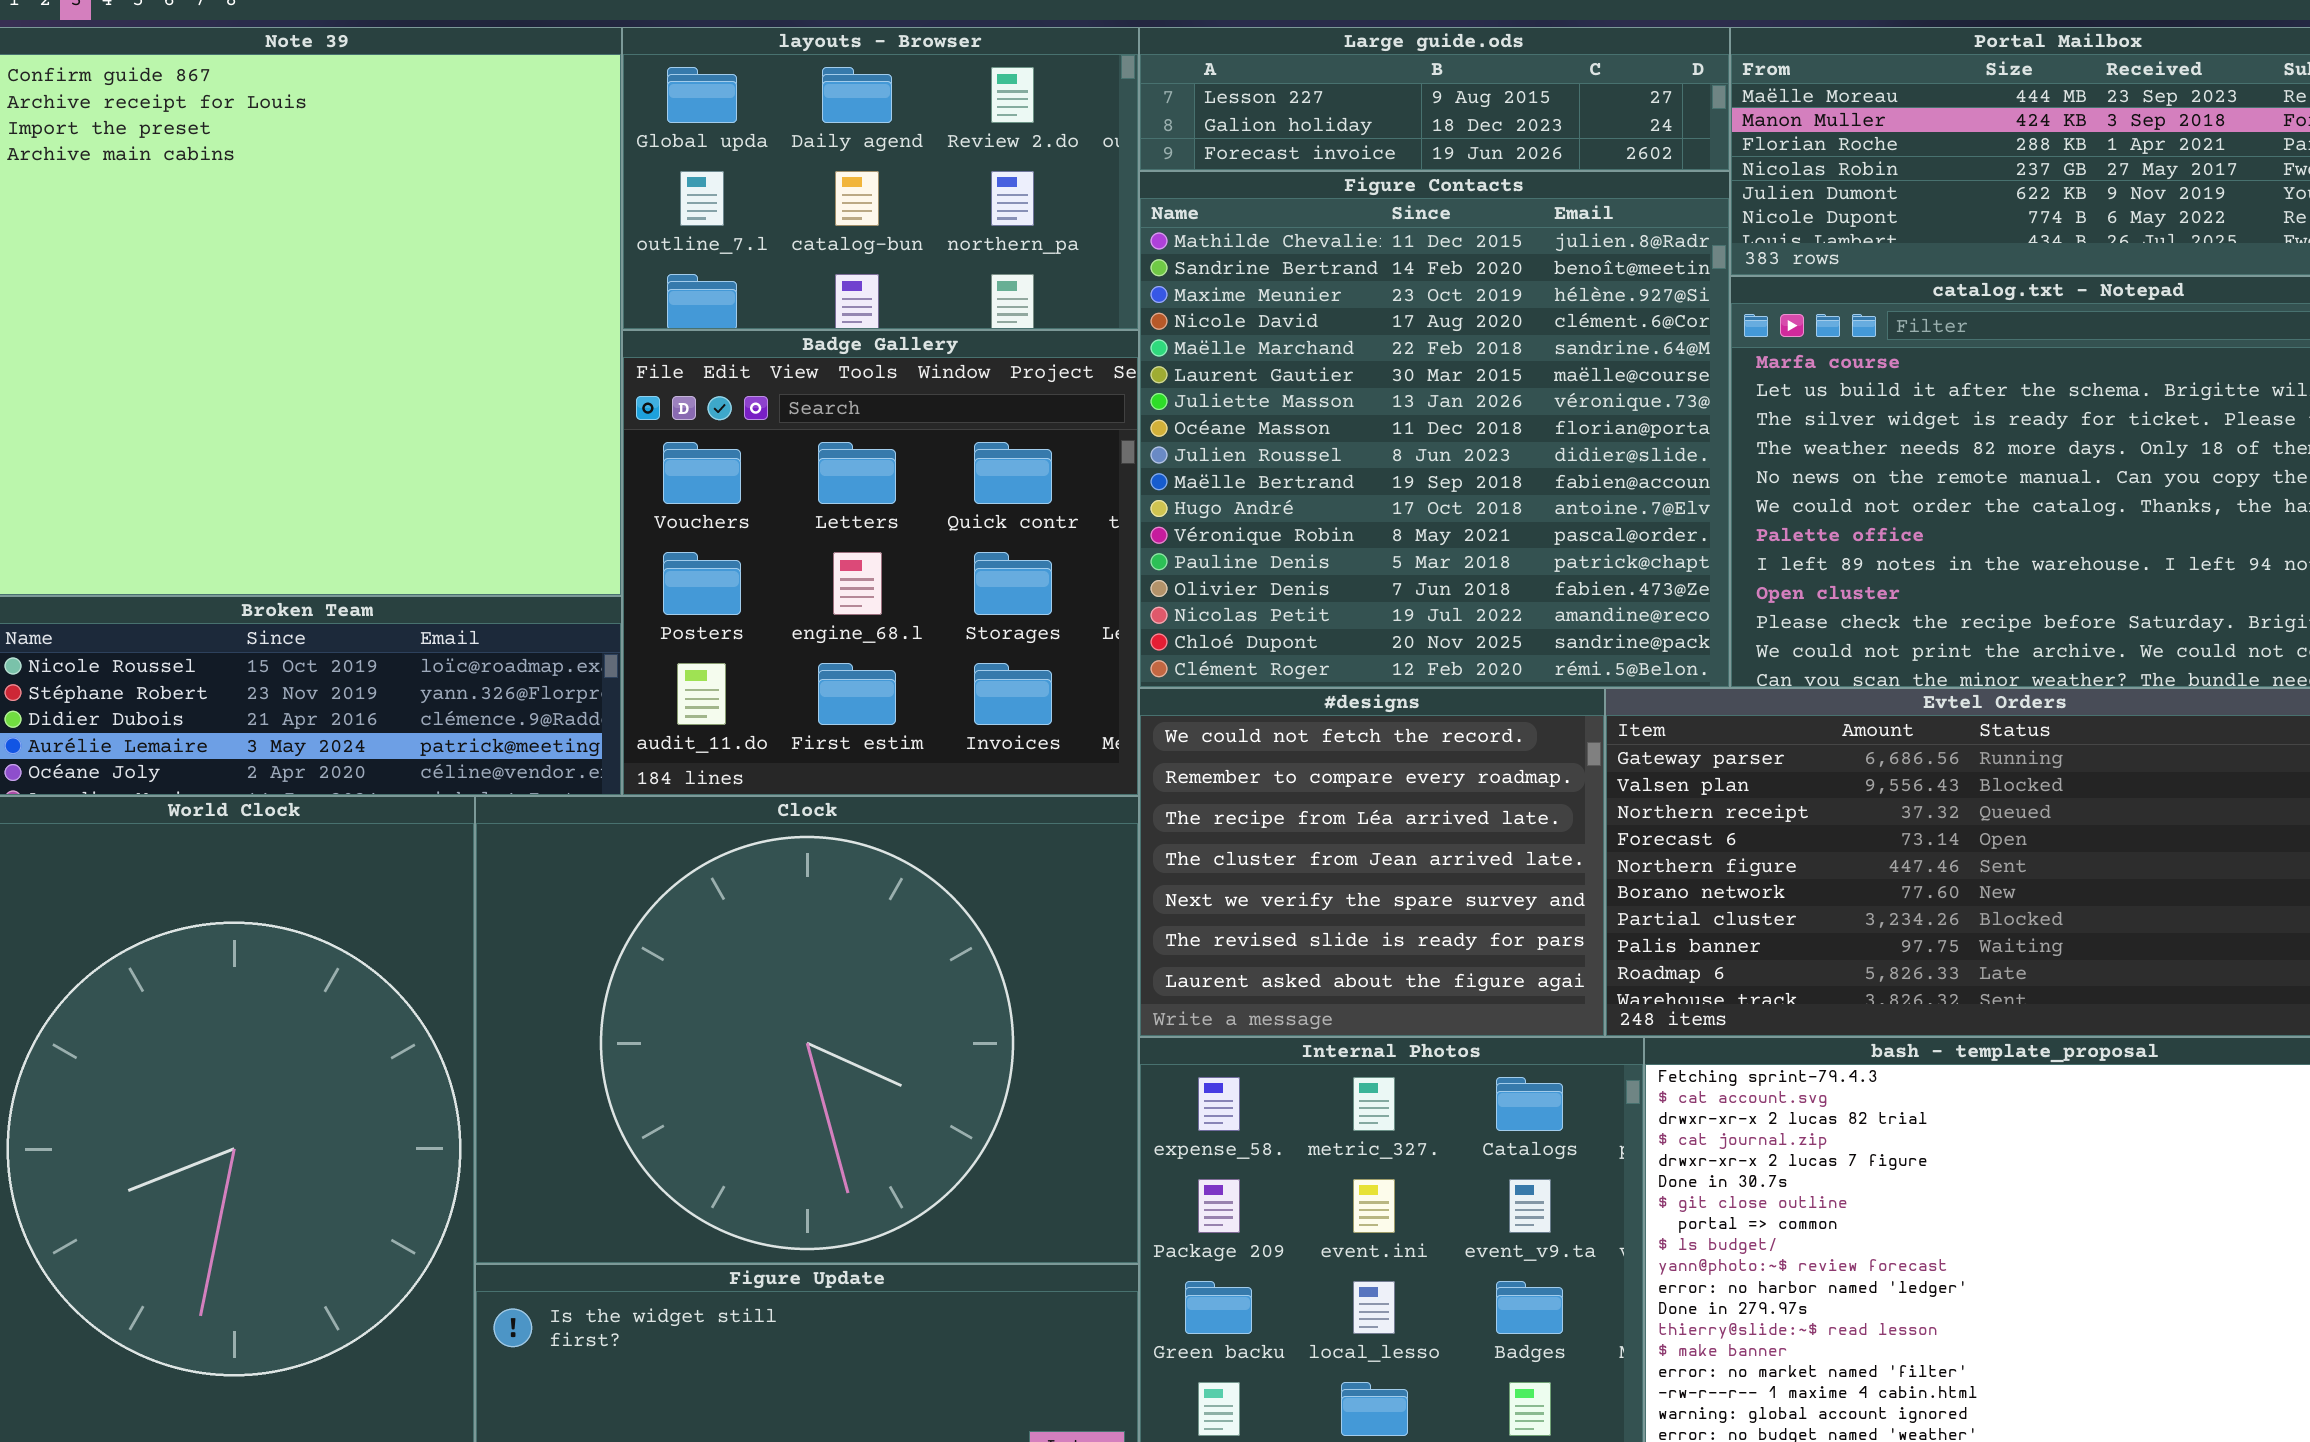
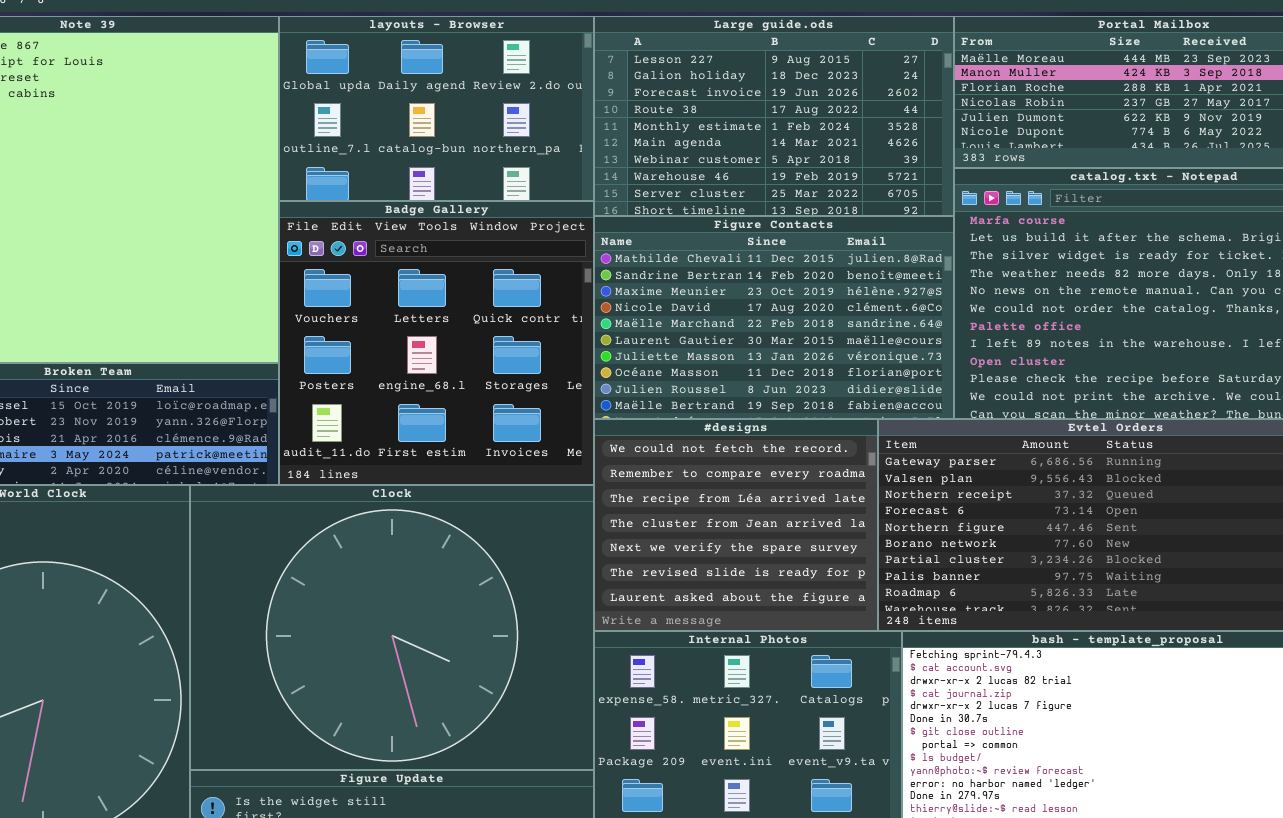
Large guide.ods: [1139,27,1730,171] -> [594,16,954,216], resized
Figure Contacts: [1139,171,1730,688] -> [594,216,954,419], resized

